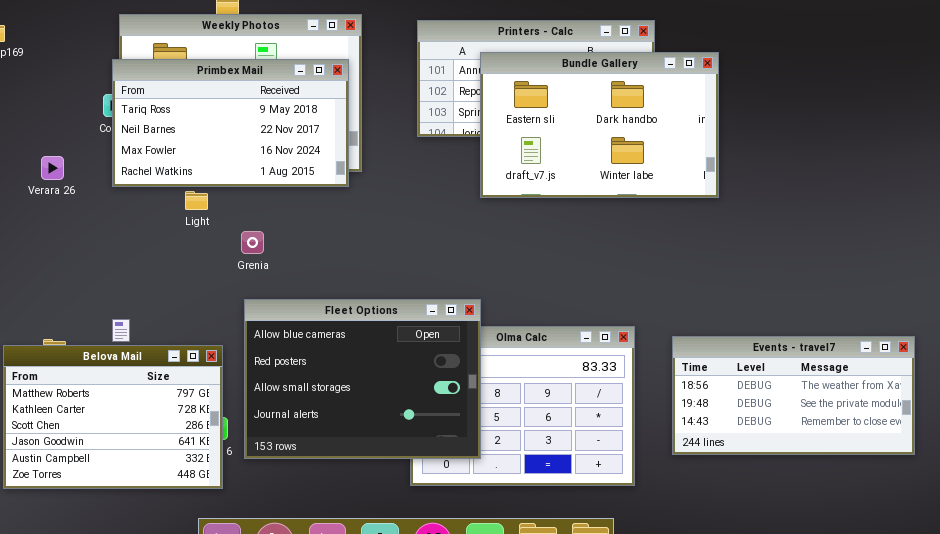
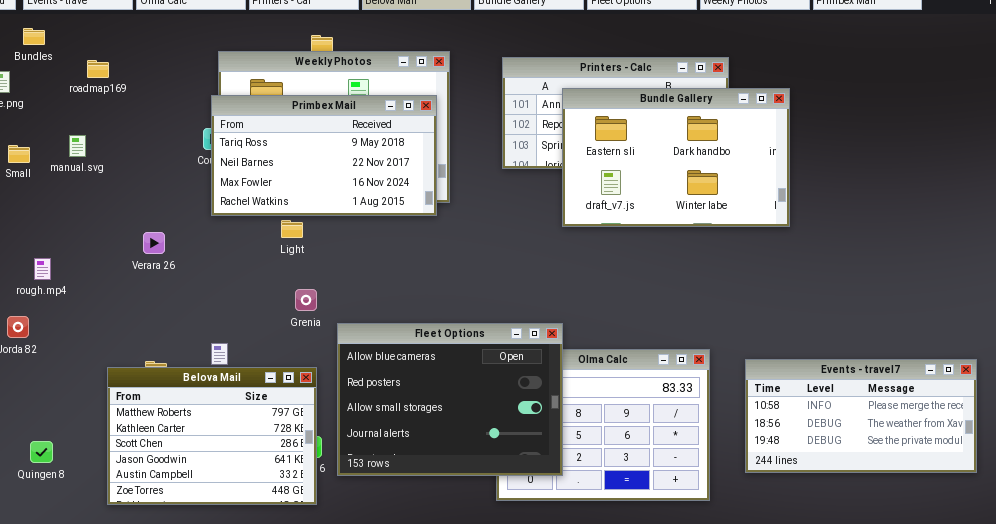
Verara 26: [41,156,64,180] -> [143,232,165,254], moved
Grenia: [241,231,264,254] -> [295,289,317,311], moved
Events - travel7: [672,336,915,455] -> [745,359,977,473], scrolled up 1 row

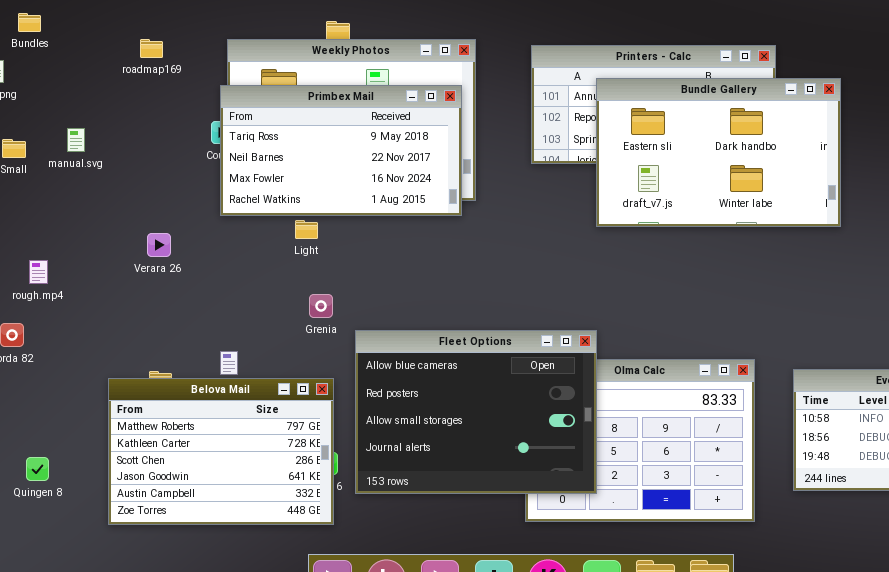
roadmap169: [87,60,109,78] -> [140,39,163,58], moved

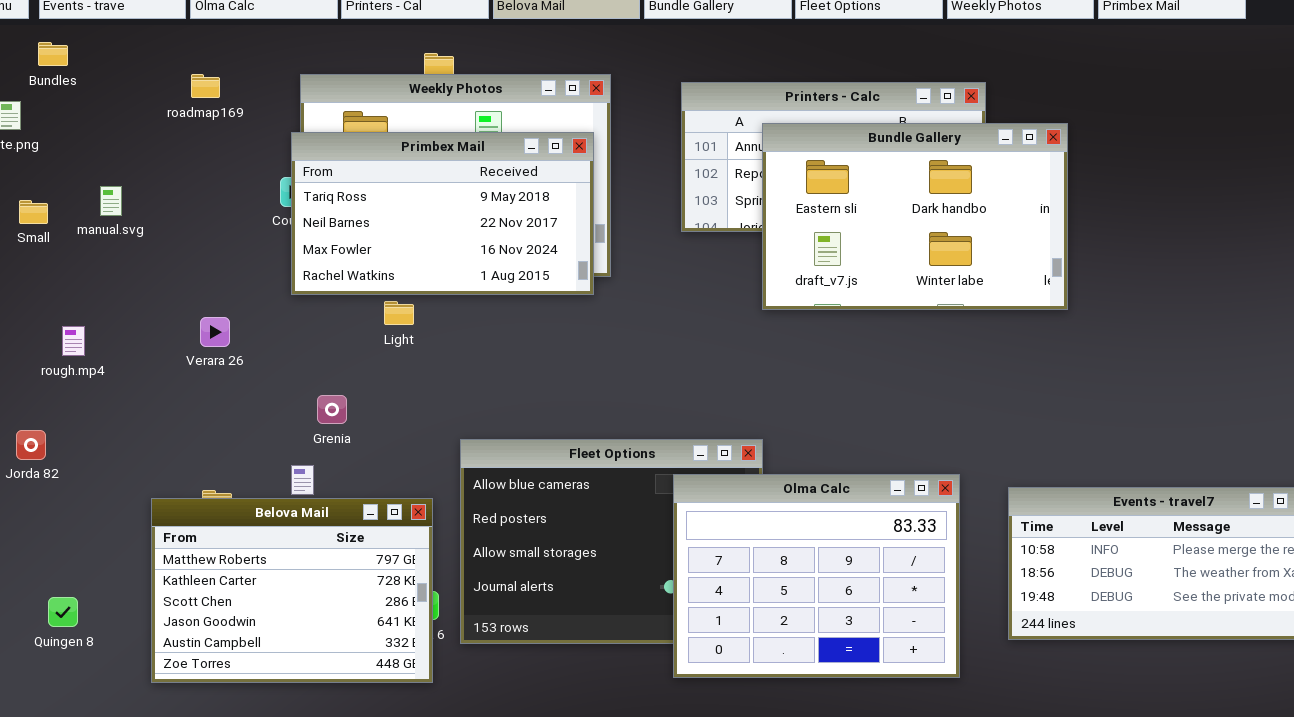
rough.mp4: [29,260,48,284] -> [62,326,85,356], moved
Grenia: [309,294,333,318] -> [317,395,347,424], moved
Olma Calc: [525,359,755,522] -> [673,474,960,678], raised

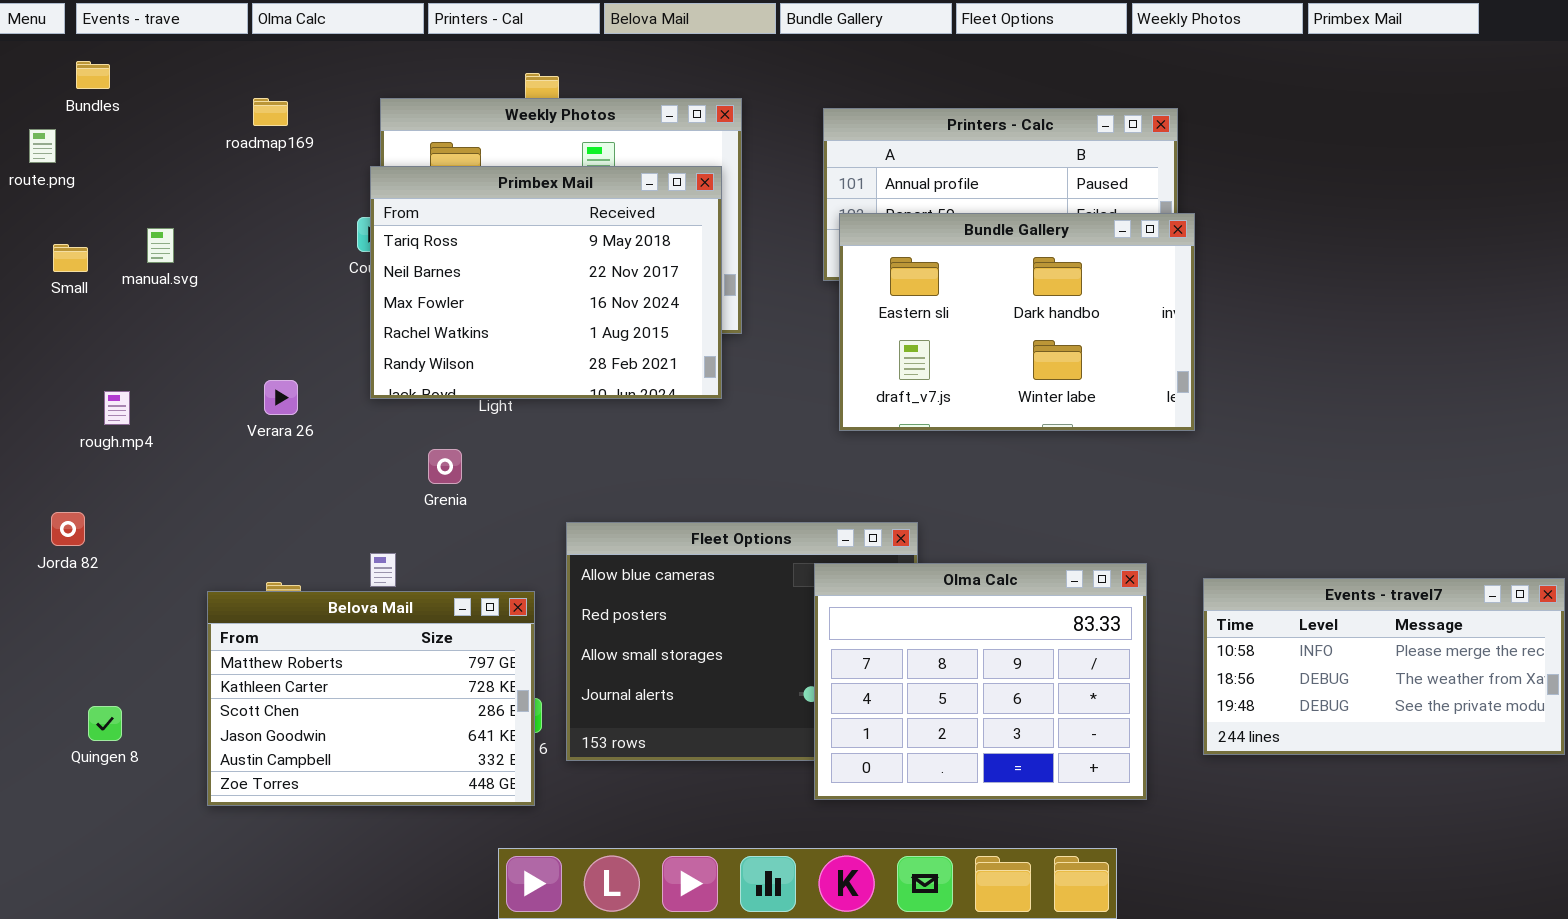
Bundle Gallery: [762,123,1068,310] -> [839,213,1195,431], moved
Primbex Mail: [291,132,594,295] -> [370,166,722,399], resized
Grenia: [317,395,347,424] -> [428,449,462,484], moved

